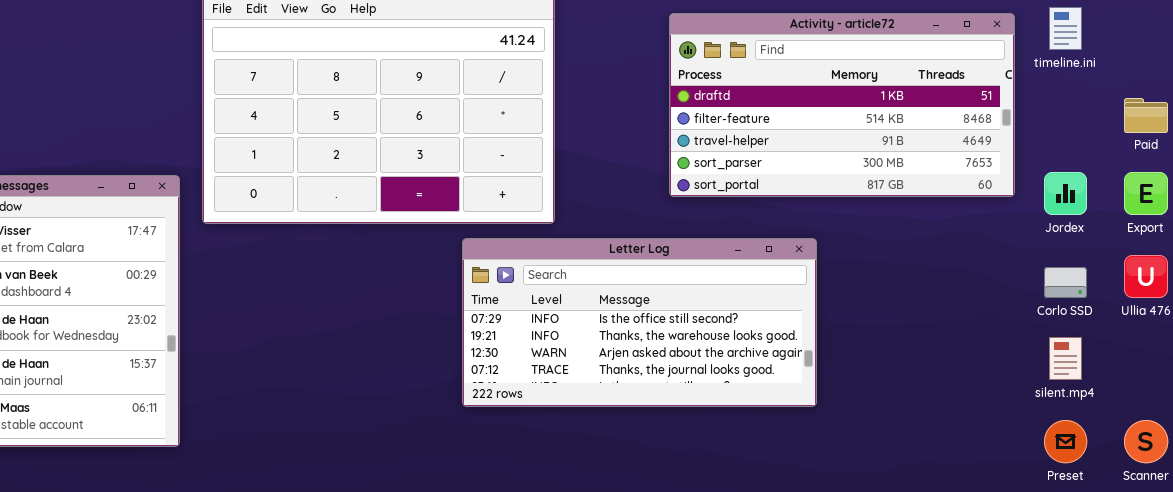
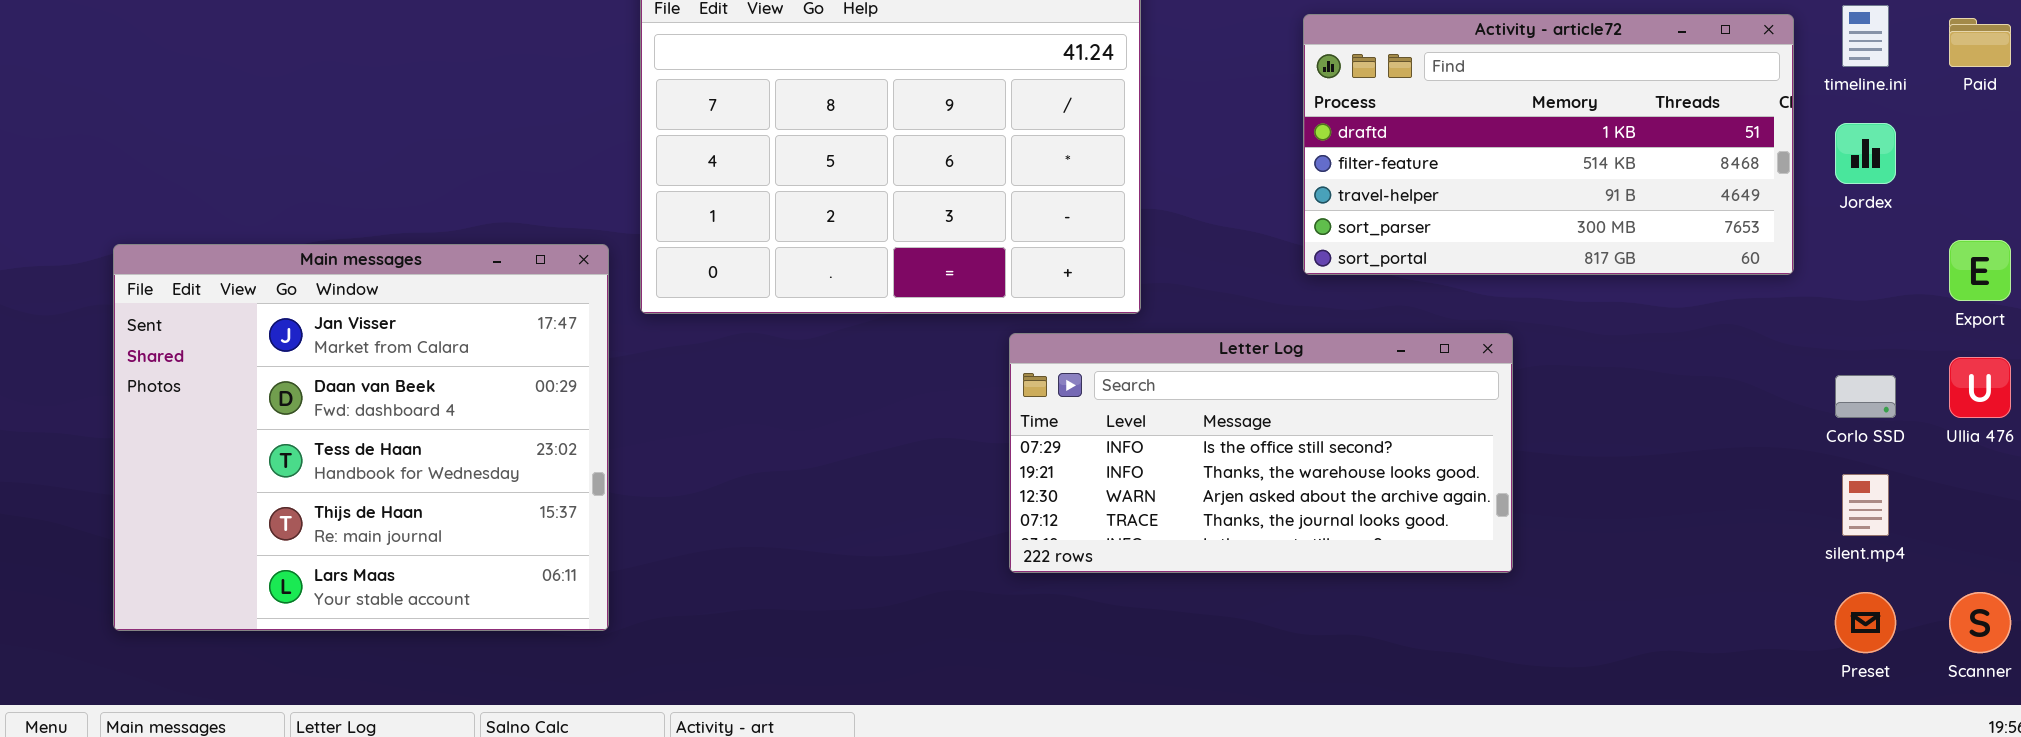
Paid: [1124,98,1168,133] -> [1949,18,2011,67], moved
Jordex: [1044,172,1087,215] -> [1835,123,1896,184], moved

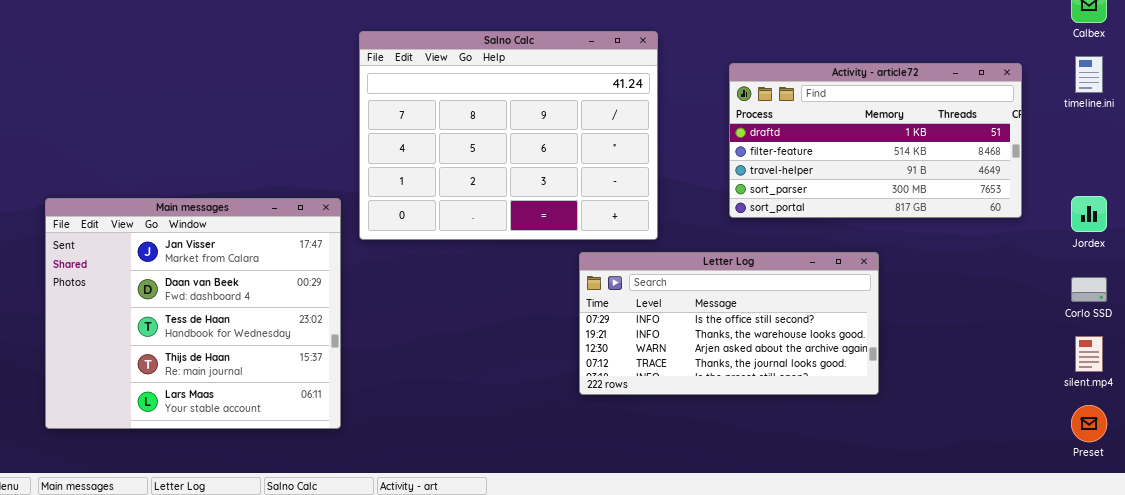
Activity - article72: [1303,14,1794,275] -> [729,63,1022,218], moved
Jordex: [1835,123,1896,184] -> [1071,196,1107,232], moved

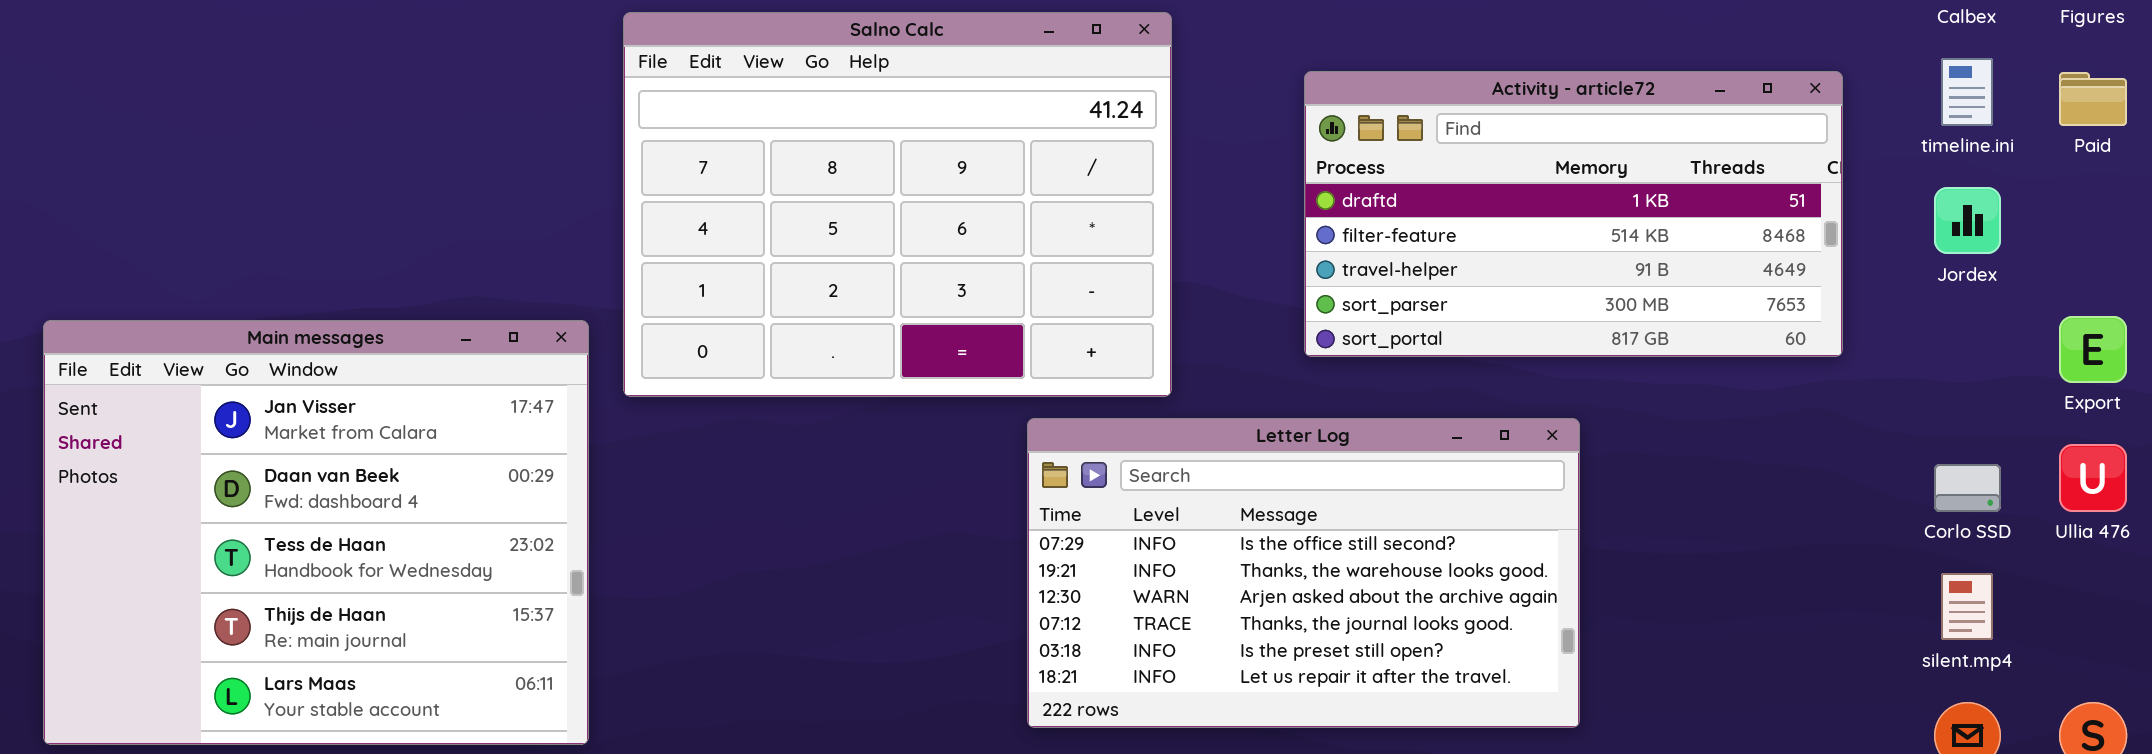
Jordex: [1071,196,1107,232] -> [1934,187,2001,254], moved
Letter Log: [579,252,879,395] -> [1027,418,1580,728], resized

